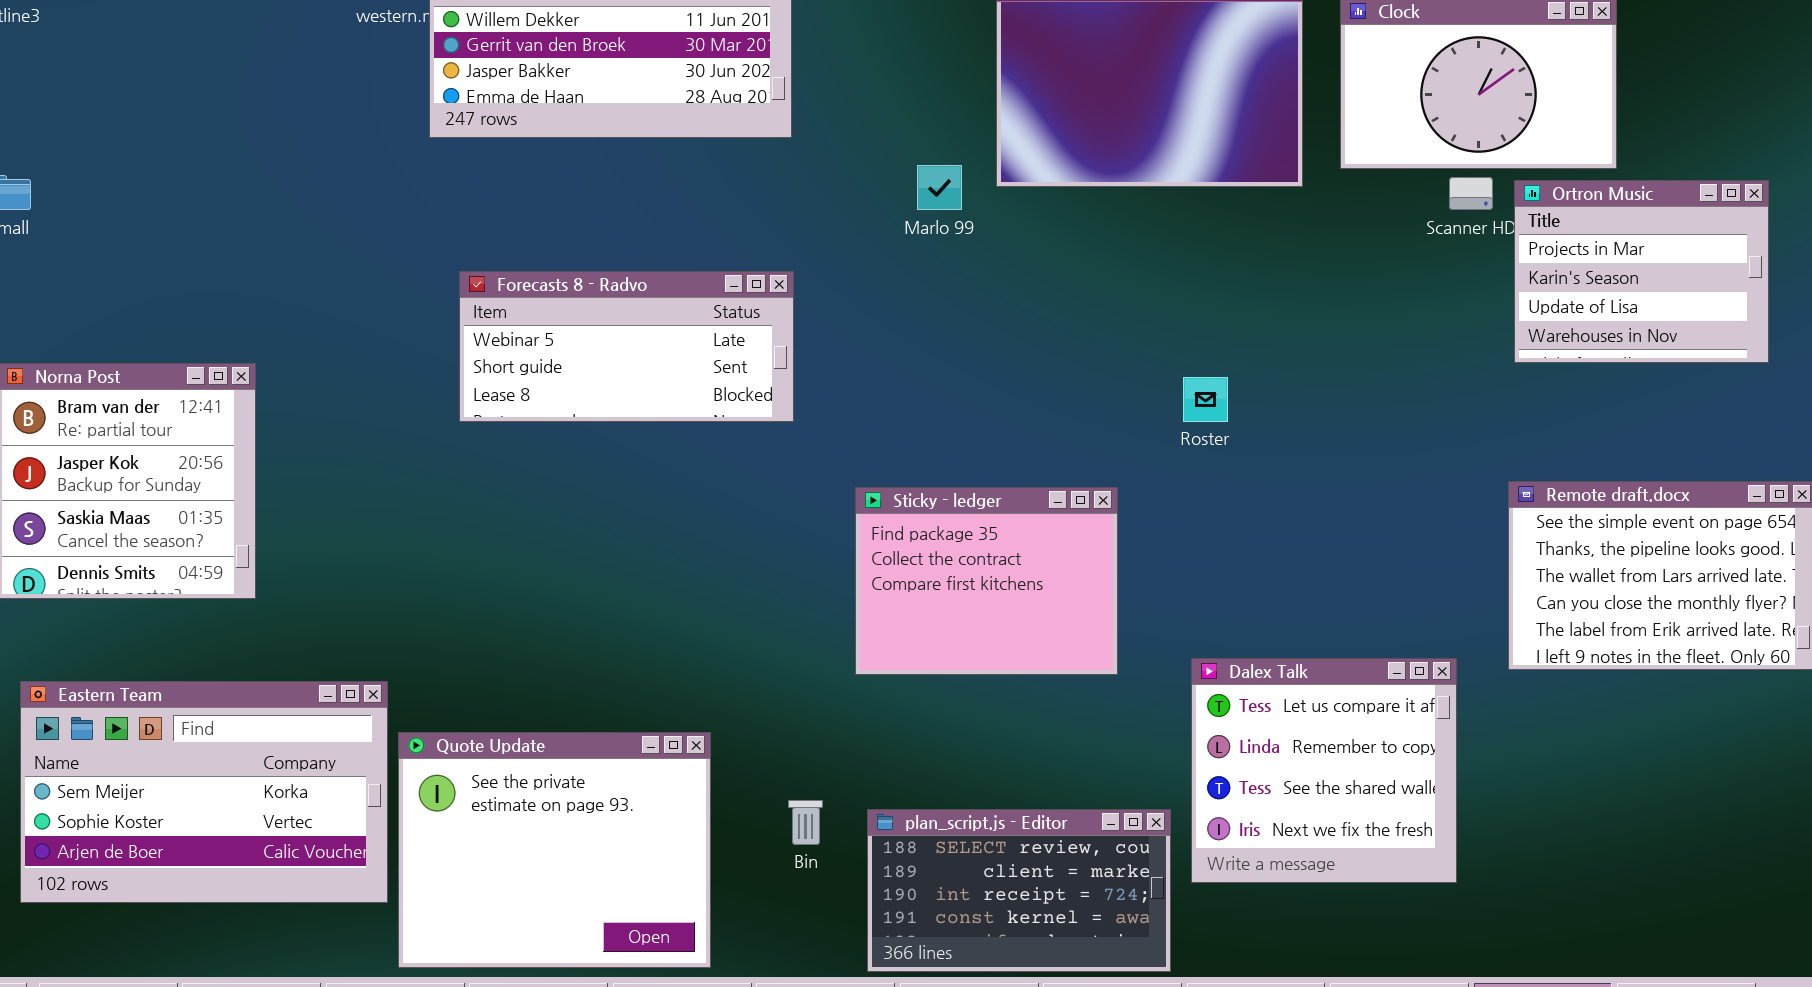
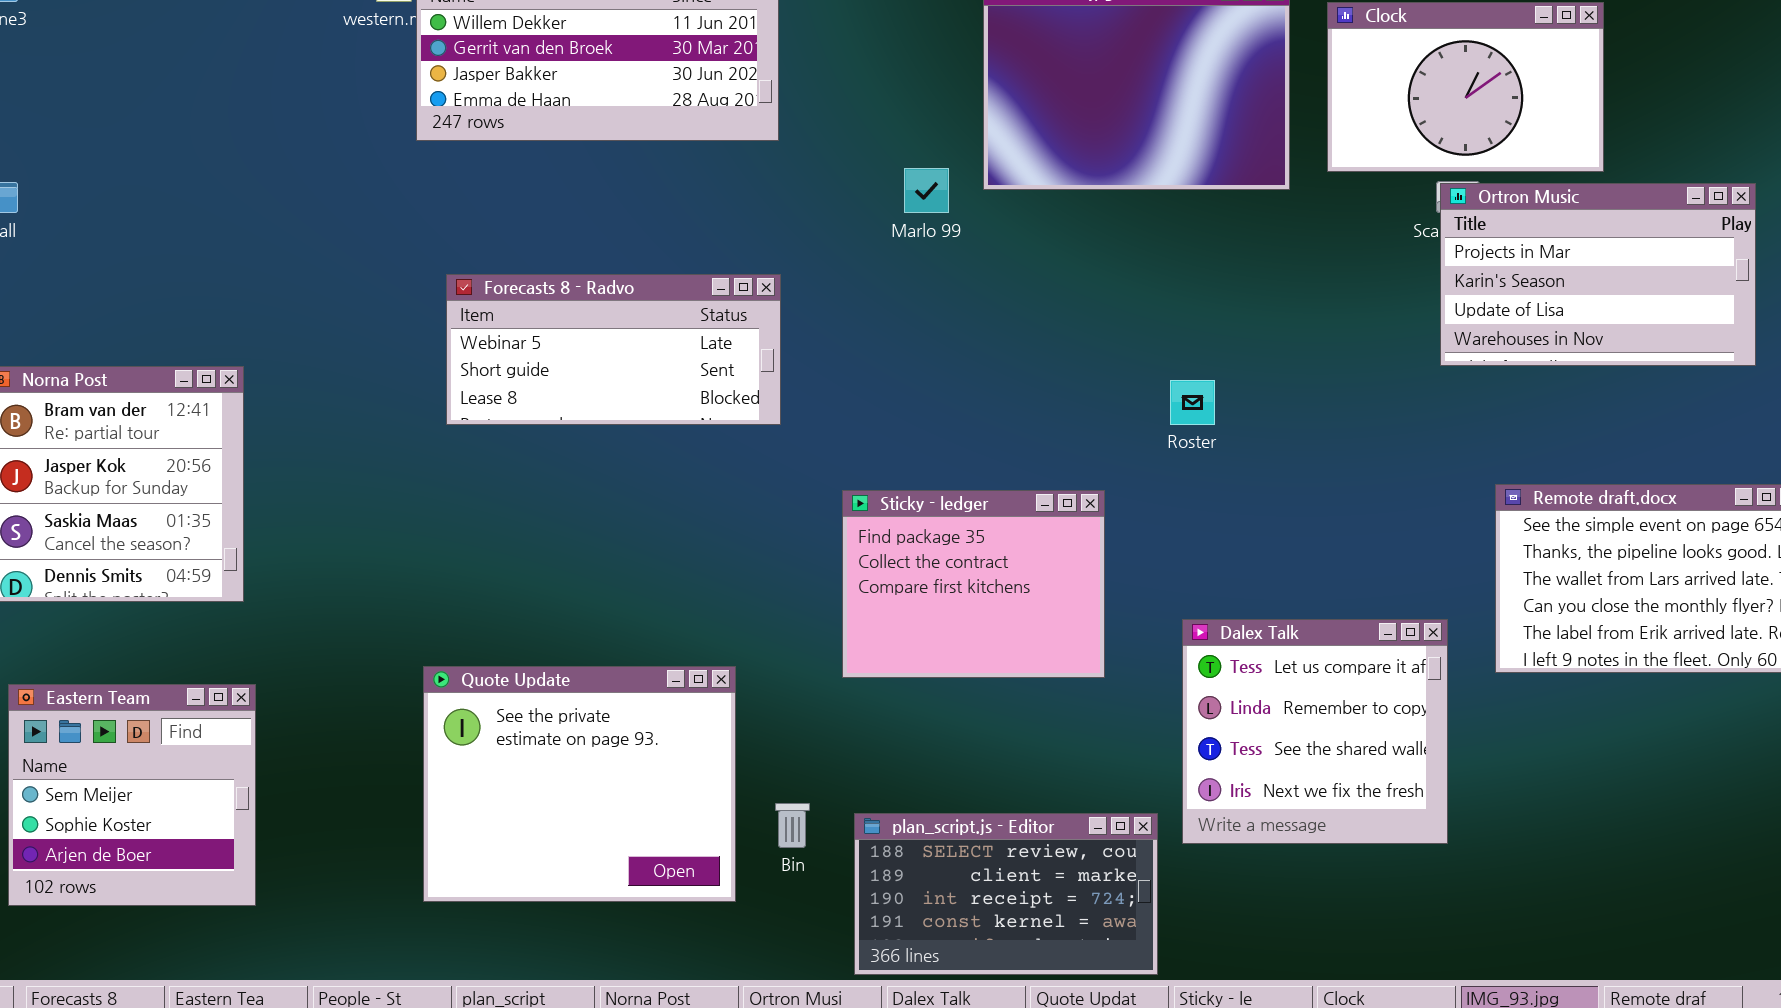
Ortron Music: [1514,180,1769,363] -> [1440,183,1756,366], resized
Dalex Talk: [1191,658,1457,883] -> [1182,619,1448,844], moved
Eastern Team: [20,681,388,903] -> [8,684,256,906], resized
Quote Update: [398,732,711,968] -> [423,666,736,902], moved

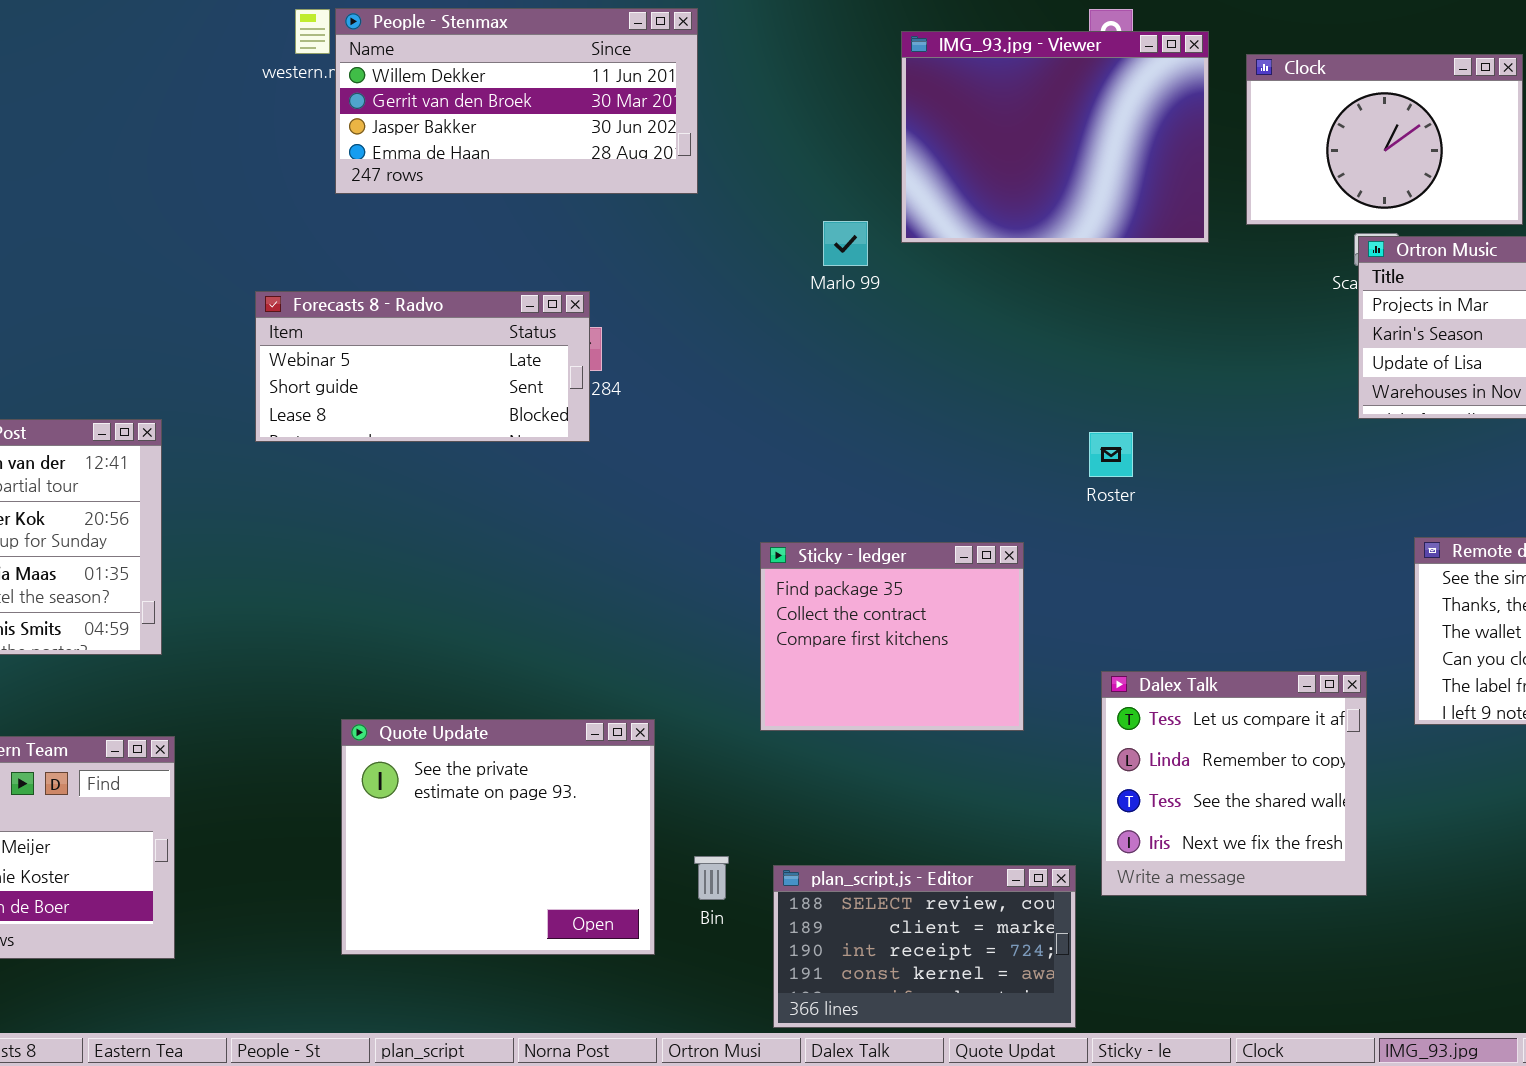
Forecasts 8 - Radvo: [446,274,781,425] -> [255,291,590,442], moved

